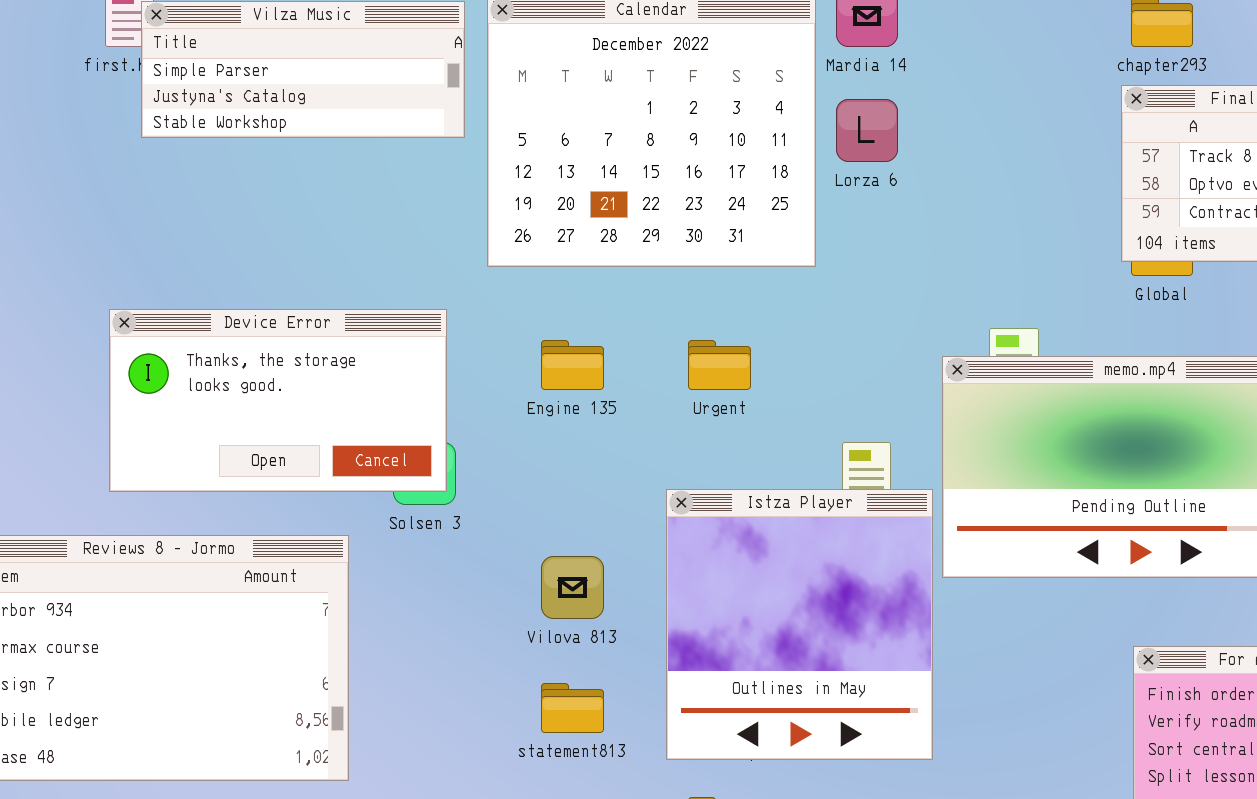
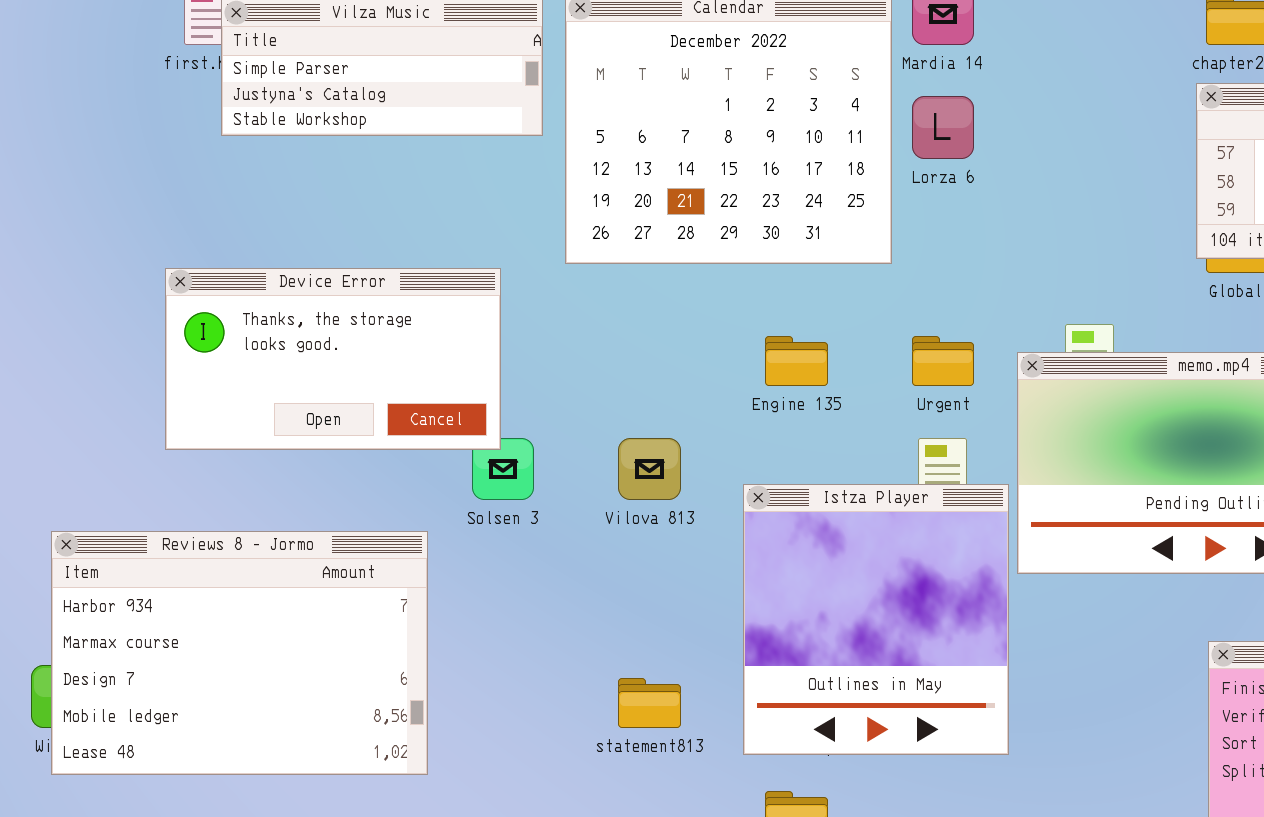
Device Error: [109,309,447,492] -> [165,268,501,450], moved
Engine 135: [541,340,604,390] -> [765,336,828,386], moved
Urgent: [688,340,751,390] -> [912,336,974,386], moved
Vilova 813: [541,556,604,619] -> [618,438,681,500], moved

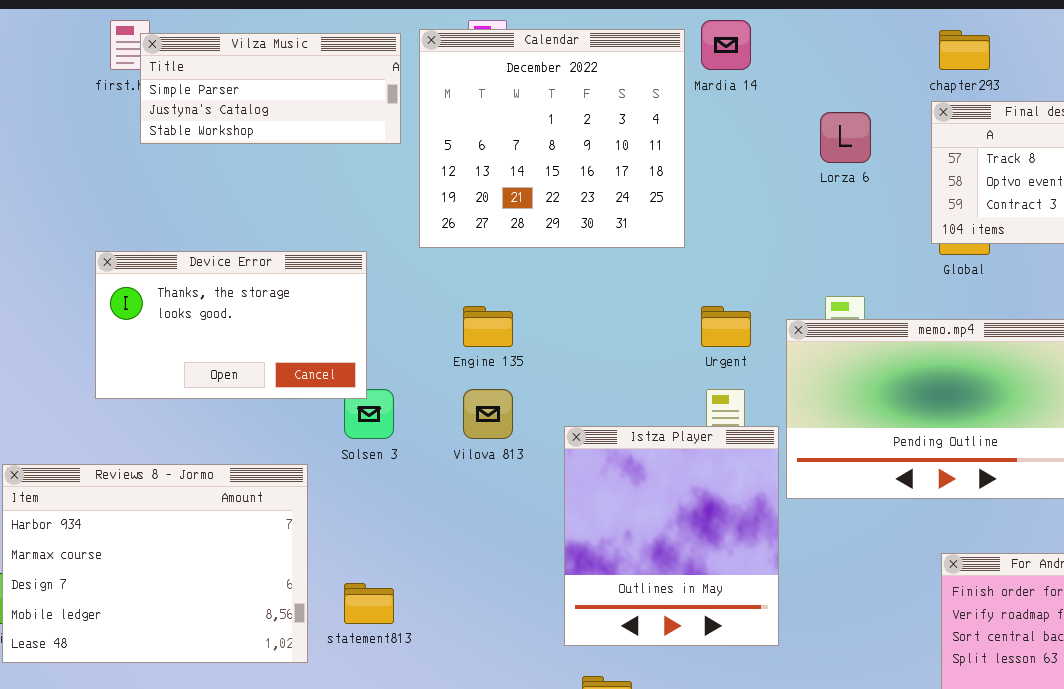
Lorza 6: [912,96,974,159] -> [820,112,871,163], moved
Engine 135: [765,336,828,386] -> [463,306,513,347], moved
statement813: [618,678,681,728] -> [344,583,394,624], moved

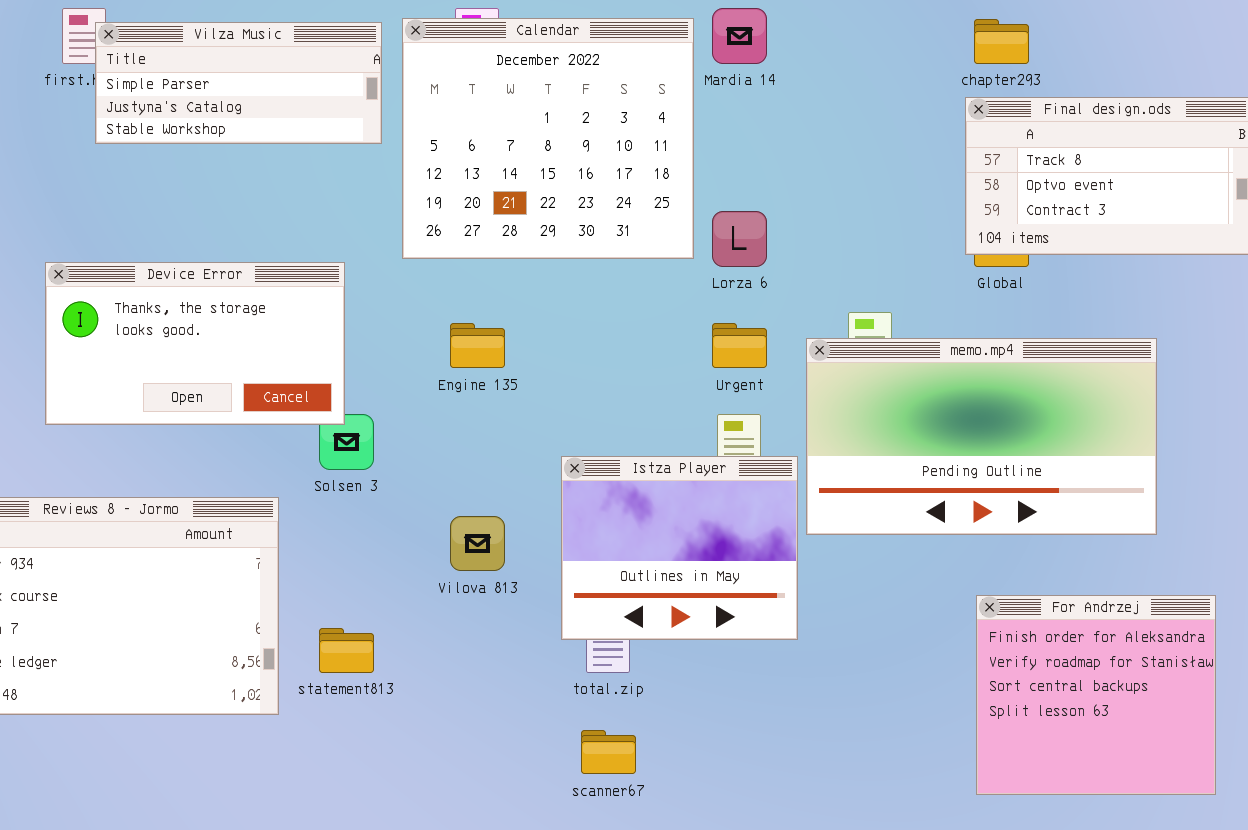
Lorza 6: [820,112,871,163] -> [712,211,767,267], moved
Vilova 813: [463,389,513,439] -> [450,516,505,571], moved
Istza Player: [564,426,779,646] -> [561,456,798,640], resized

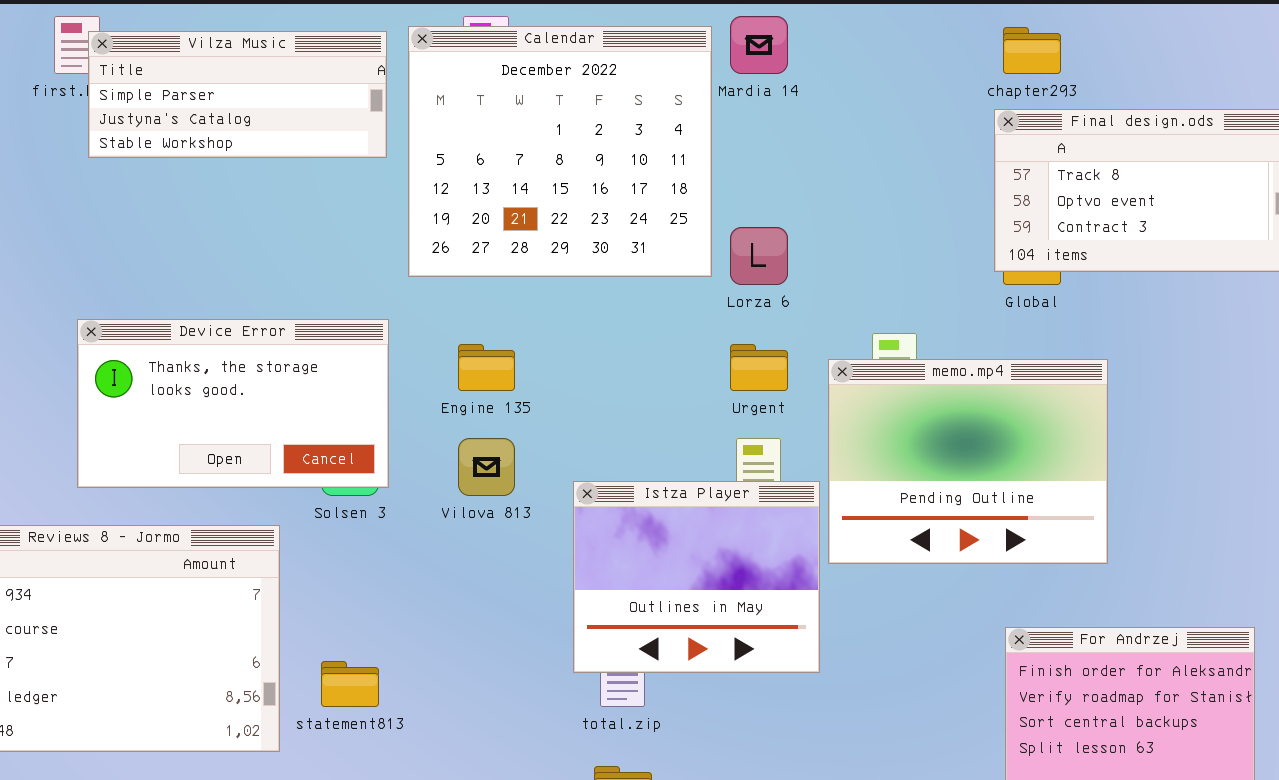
Device Error: [45,262,345,425] -> [77,319,389,488], moved
memo.mp4: [806,338,1157,535] -> [828,359,1108,564], resized
Vilova 813: [450,516,505,571] -> [458,438,515,496], moved

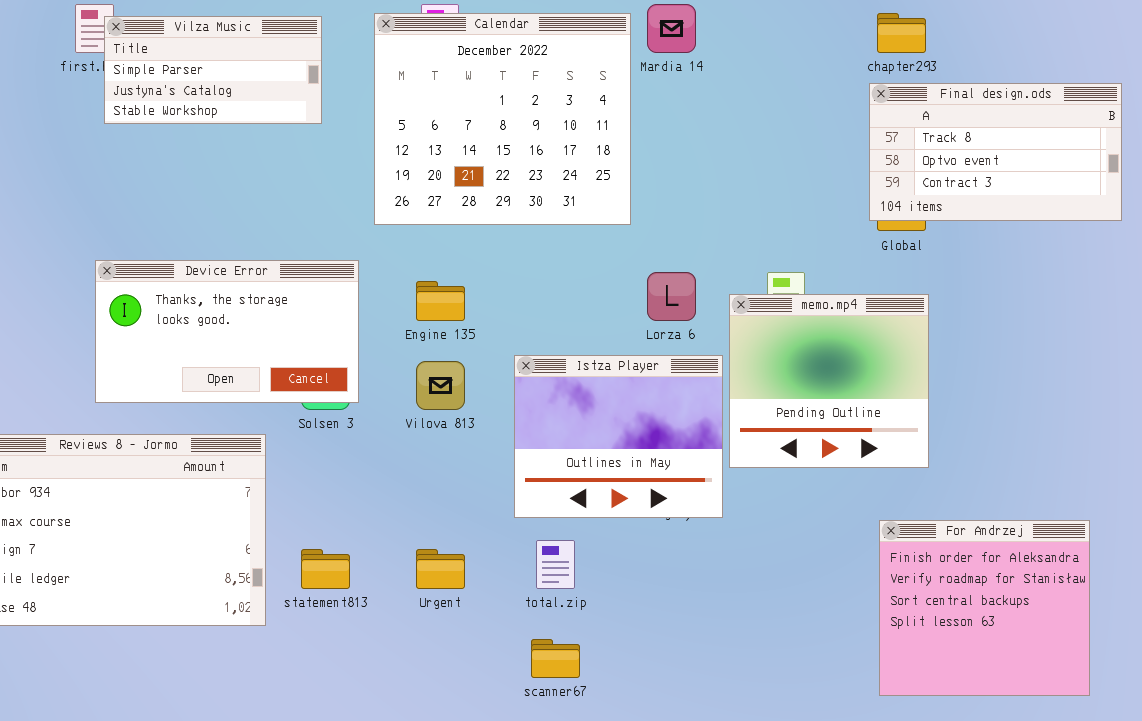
Vilza Music: [88,31,387,158] -> [104,16,322,124], resized
Lorza 6: [730,227,788,285] -> [647,272,696,321], moved
Urgent: [730,344,788,391] -> [416,549,465,589], moved
memo.mp4: [828,359,1108,564] -> [729,294,929,468], resized
Istza Player: [573,481,820,673] -> [514,355,723,518], moved

